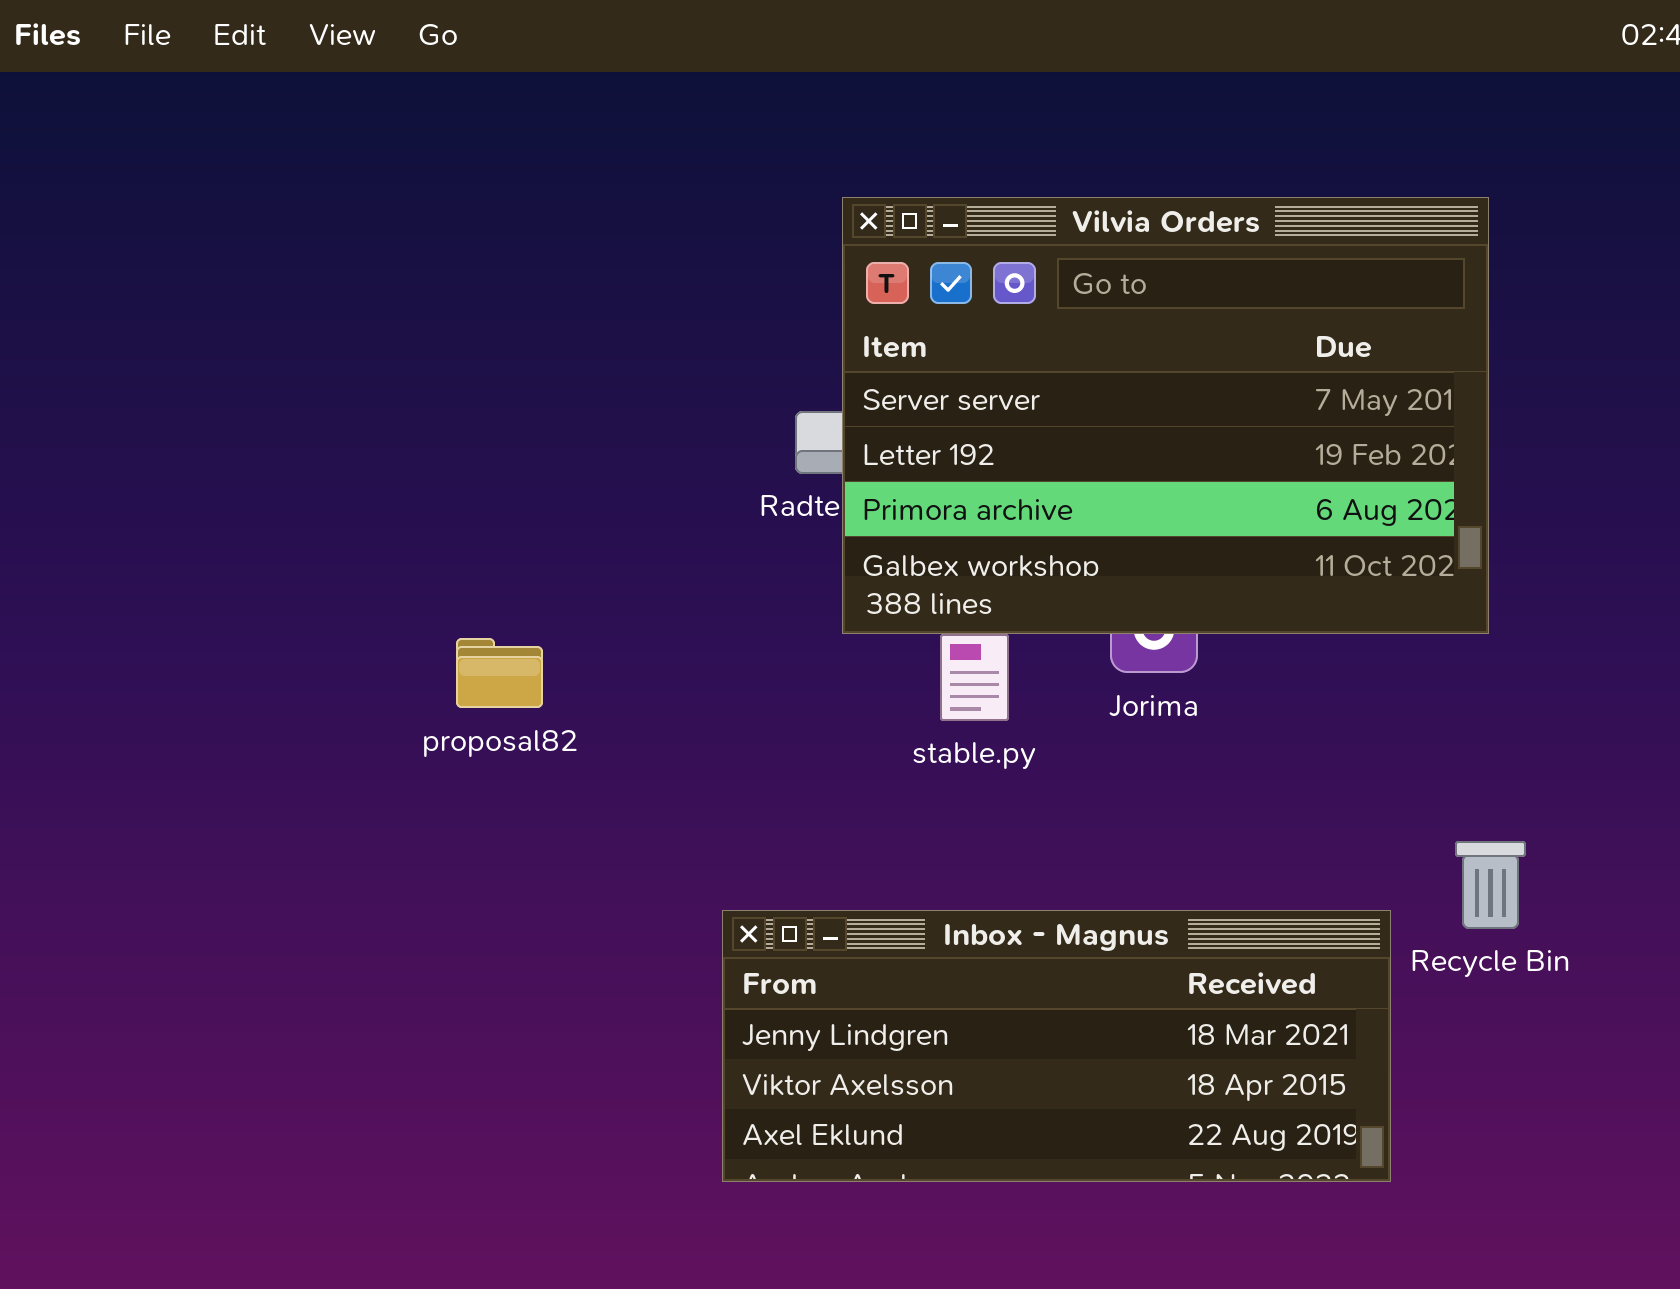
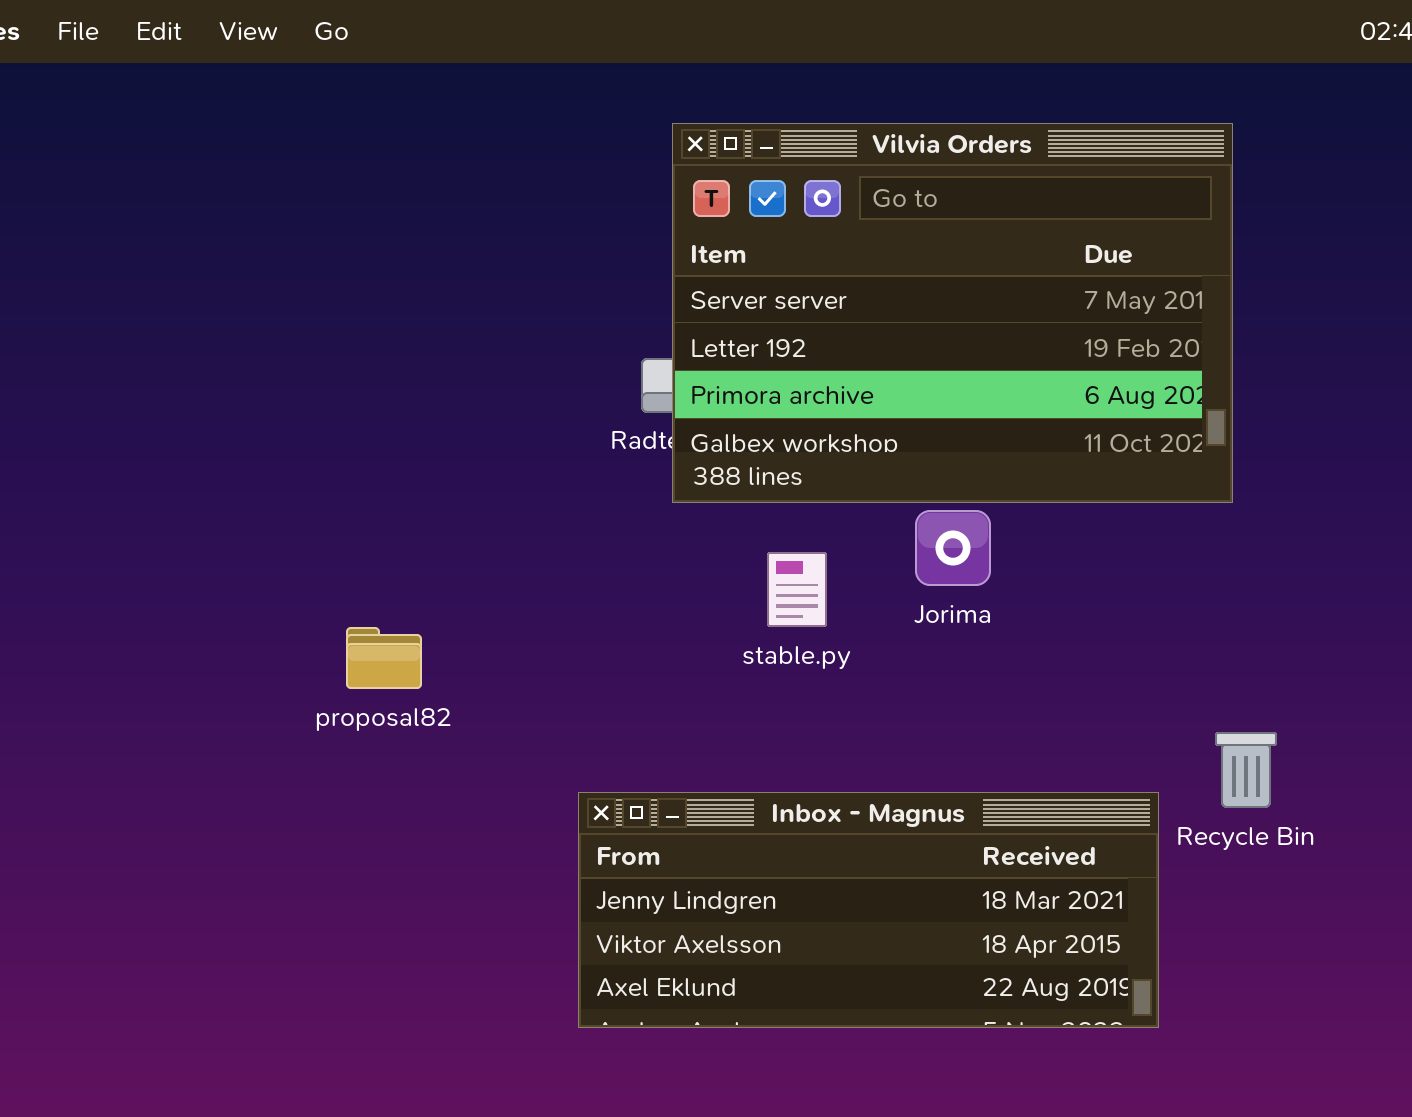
Vilvia Orders: [842,197,1489,634] -> [672,123,1233,503], moved
proposal82: [456,638,543,708] -> [346,627,422,689], moved

